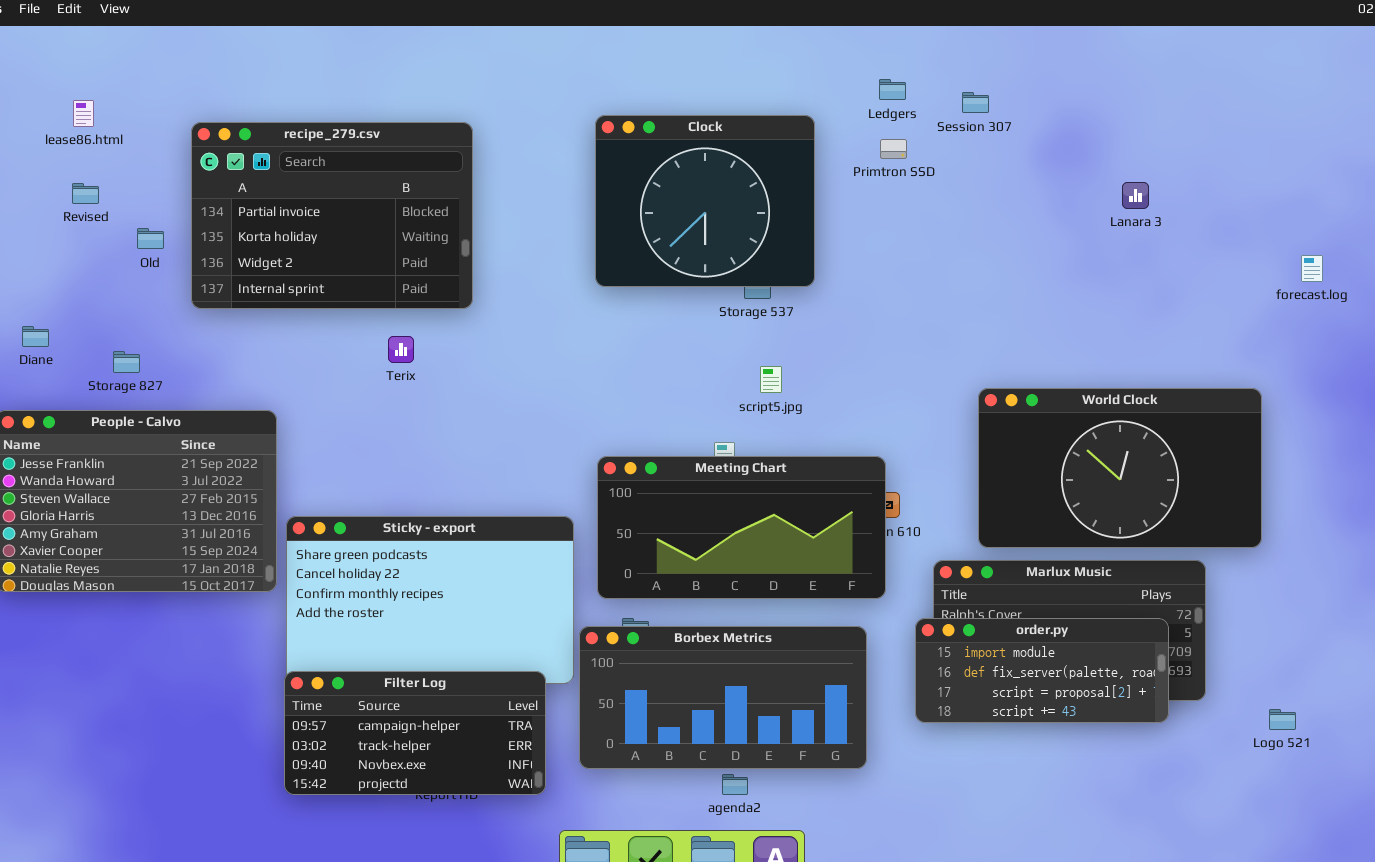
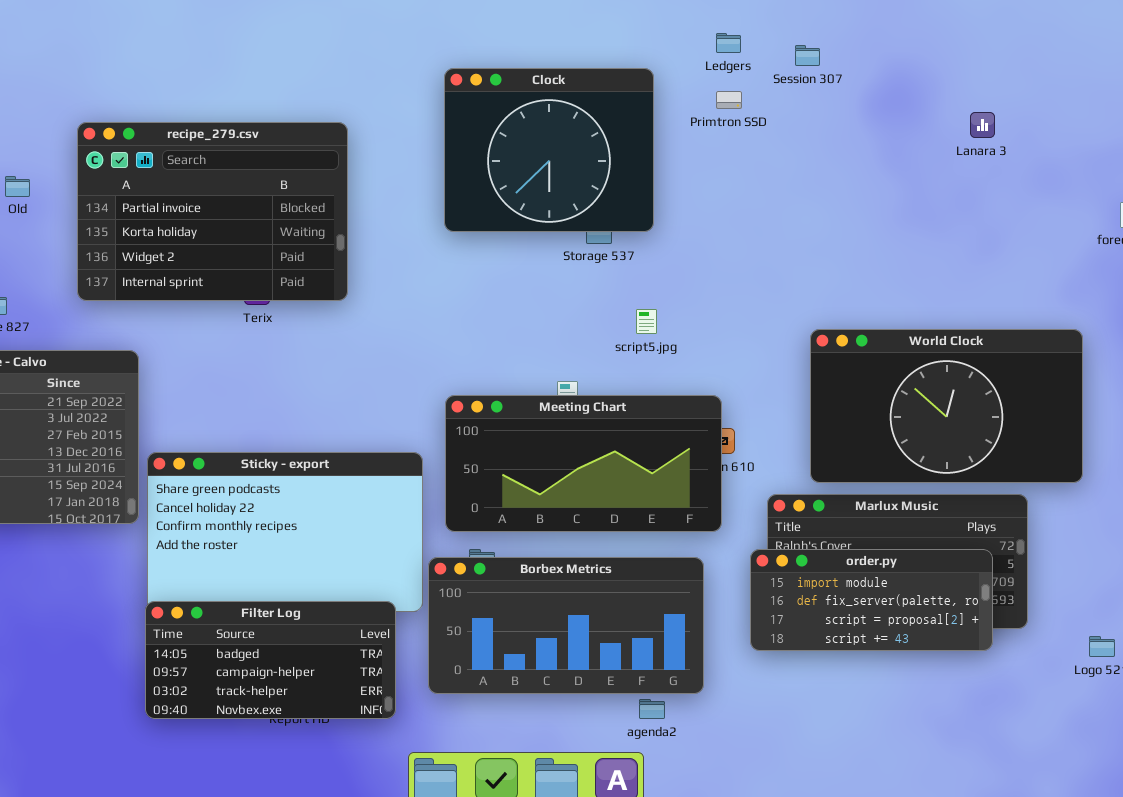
recipe_279.csv: [191,122,473,309] -> [77,122,348,301], moved
Lanara 3: [1122,182,1149,209] -> [970,112,995,138], moved
script5.jpg: [760,366,782,393] -> [636,309,657,334], moved
Filter Log: [284,671,546,795] -> [145,601,396,719], scrolled up 1 row
agenda2: [722,774,748,795] -> [639,699,665,719], moved

